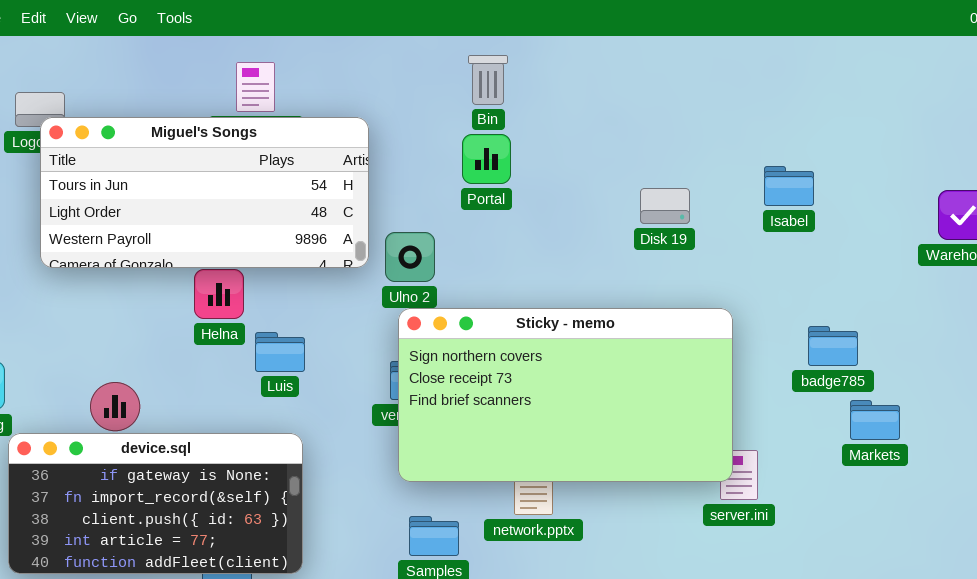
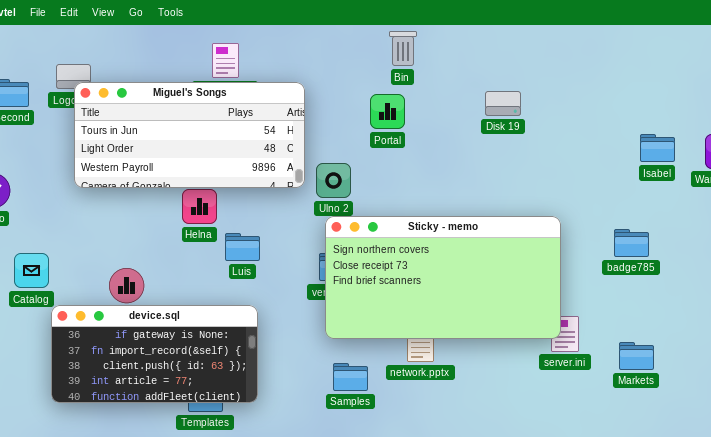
Bin: [468,55,508,105] -> [389,31,417,66], moved
Isabel: [764,166,814,206] -> [640,134,675,162], moved
Disk 19: [640,188,690,224] -> [485,91,521,116], moved
Markets: [850,400,900,440] -> [619,342,654,370], moved

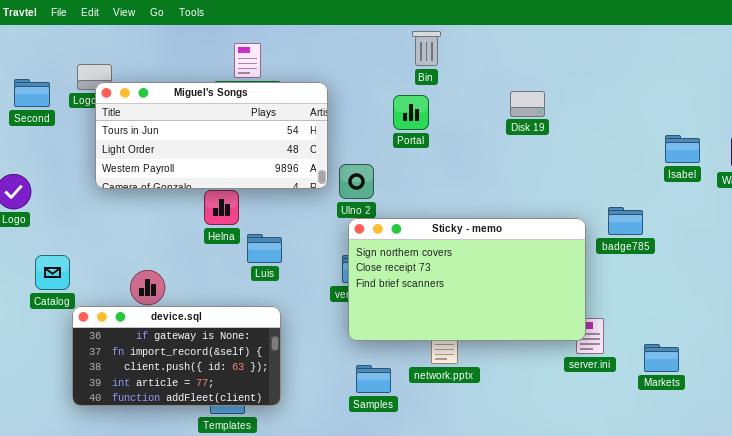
badge785: [614,229,649,257] -> [608,207,643,235], moved

